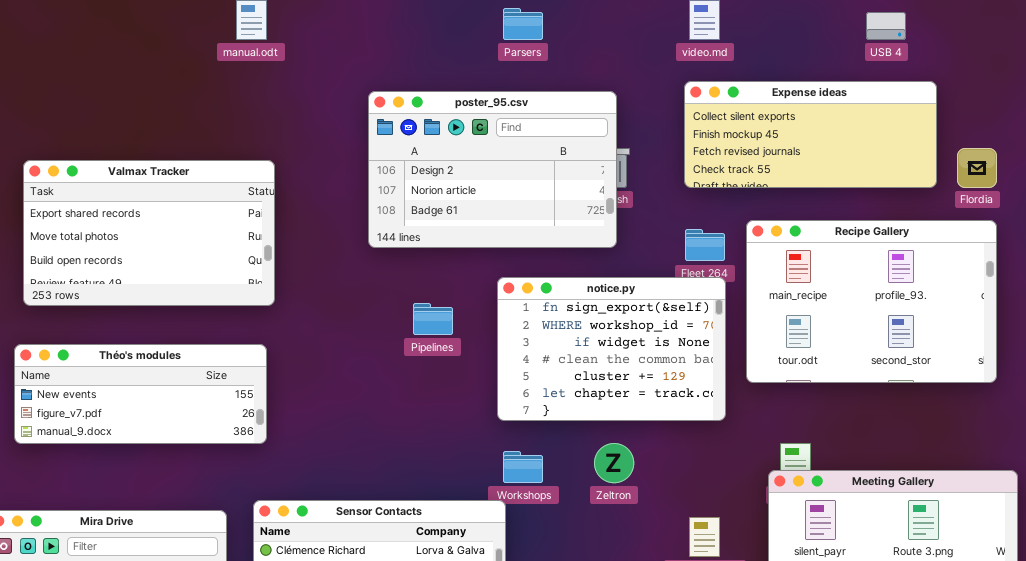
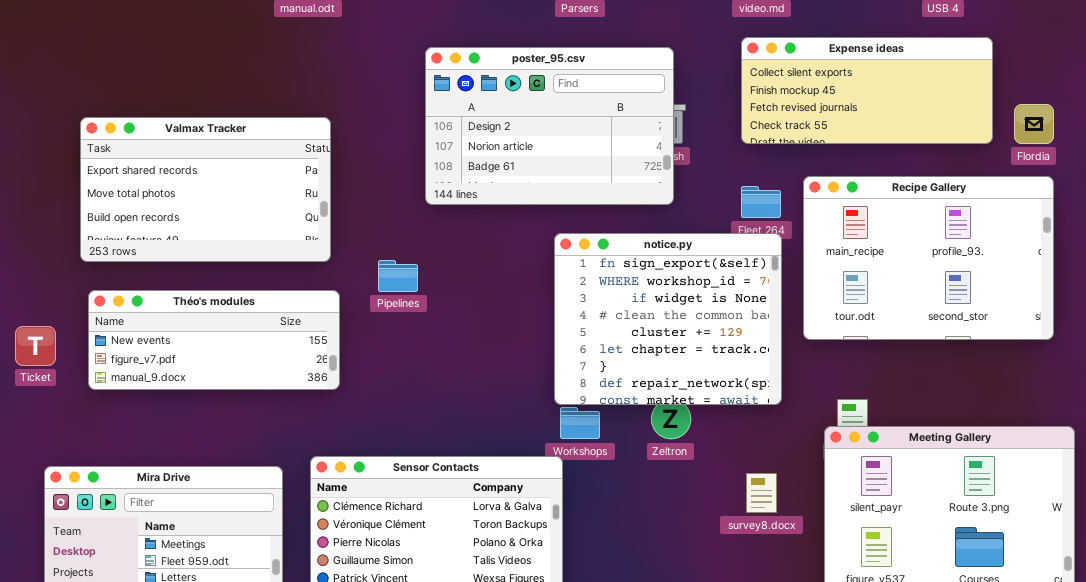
notice.py: [497,277,726,421] -> [554,233,782,405], resized
Pipelines: [413,303,453,335] -> [378,260,418,292], moved
Théo's modules: [14,344,267,444] -> [88,290,340,390], moved

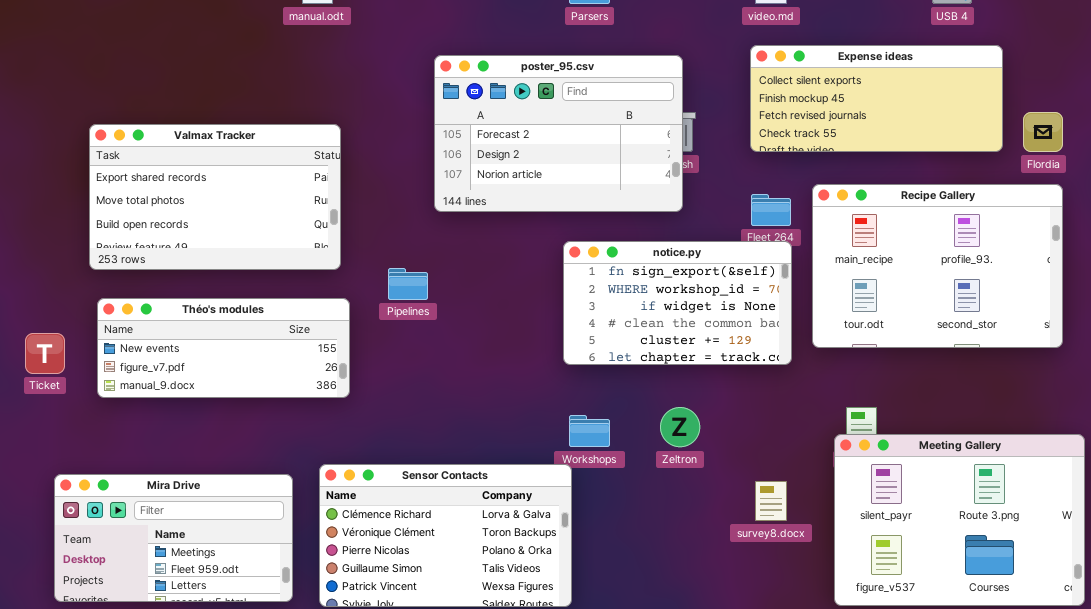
poster_95.csv: [425,47,674,205] -> [434,55,683,212], scrolled up 1 row
notice.py: [554,233,782,405] -> [563,241,792,365], resized

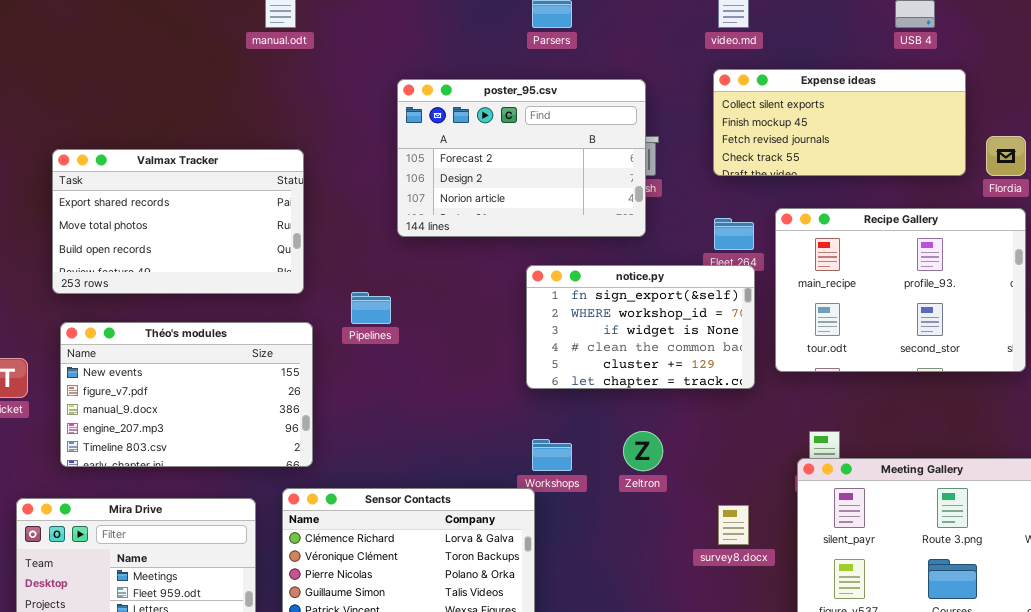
Théo's modules: [97,298,350,398] -> [60,322,313,467], resized

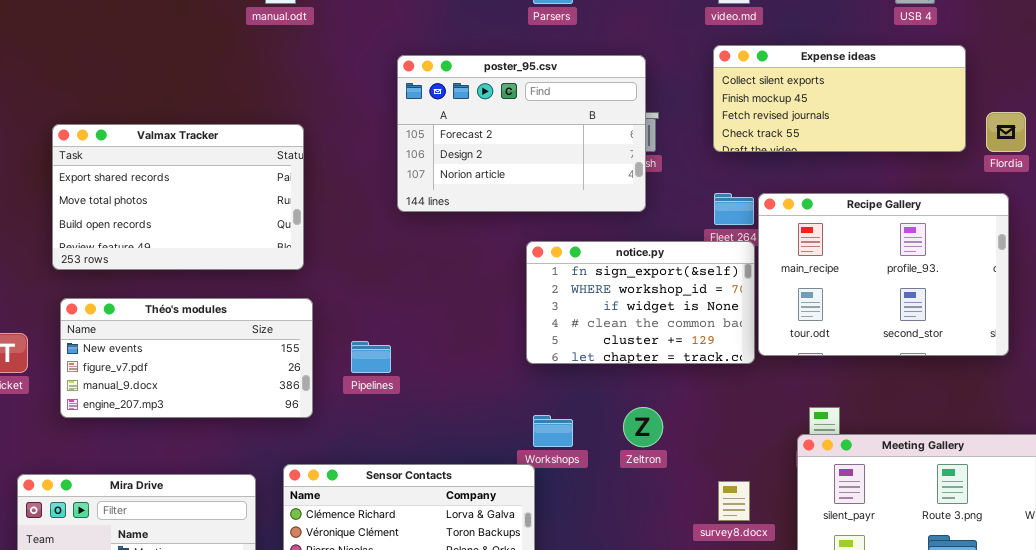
Recipe Gallery: [775,208,1026,372] -> [758,193,1009,356], moved
Pipelines: [351,292,391,324] -> [351,341,391,373], moved
Théo's modules: [60,322,313,467] -> [60,298,313,418], resized

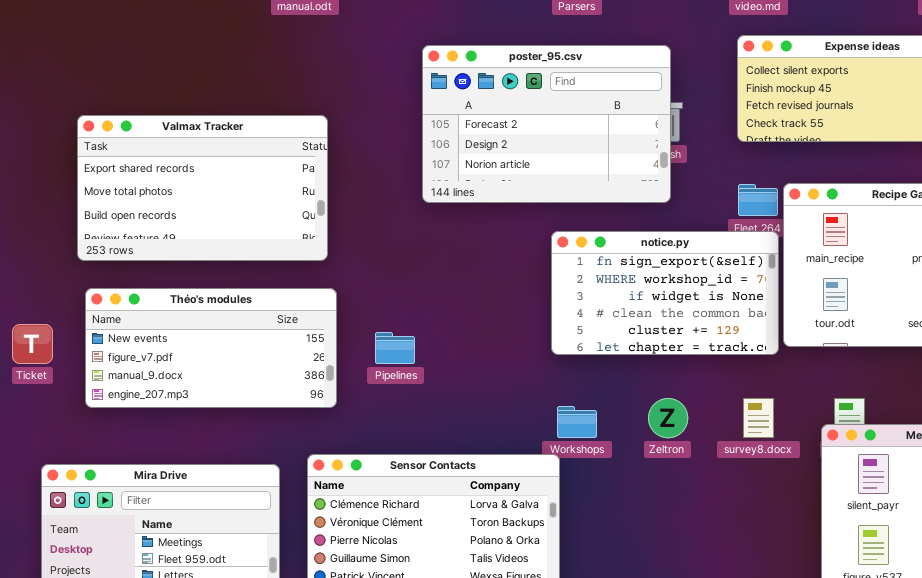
survey8.docx: [718,481,750,521] -> [743,398,774,438], moved

